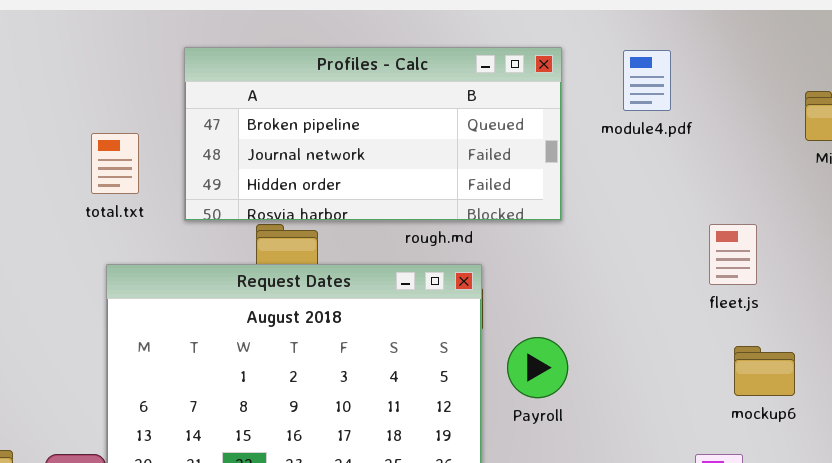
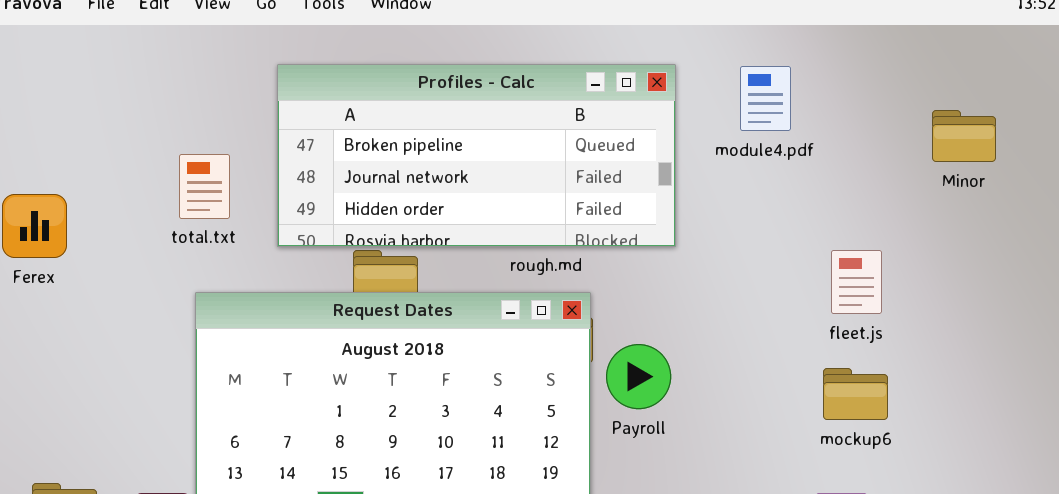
Payroll: [507,337,568,398] -> [606,344,671,409], moved
mockup6: [734,346,795,396] -> [823,368,888,420], moved

